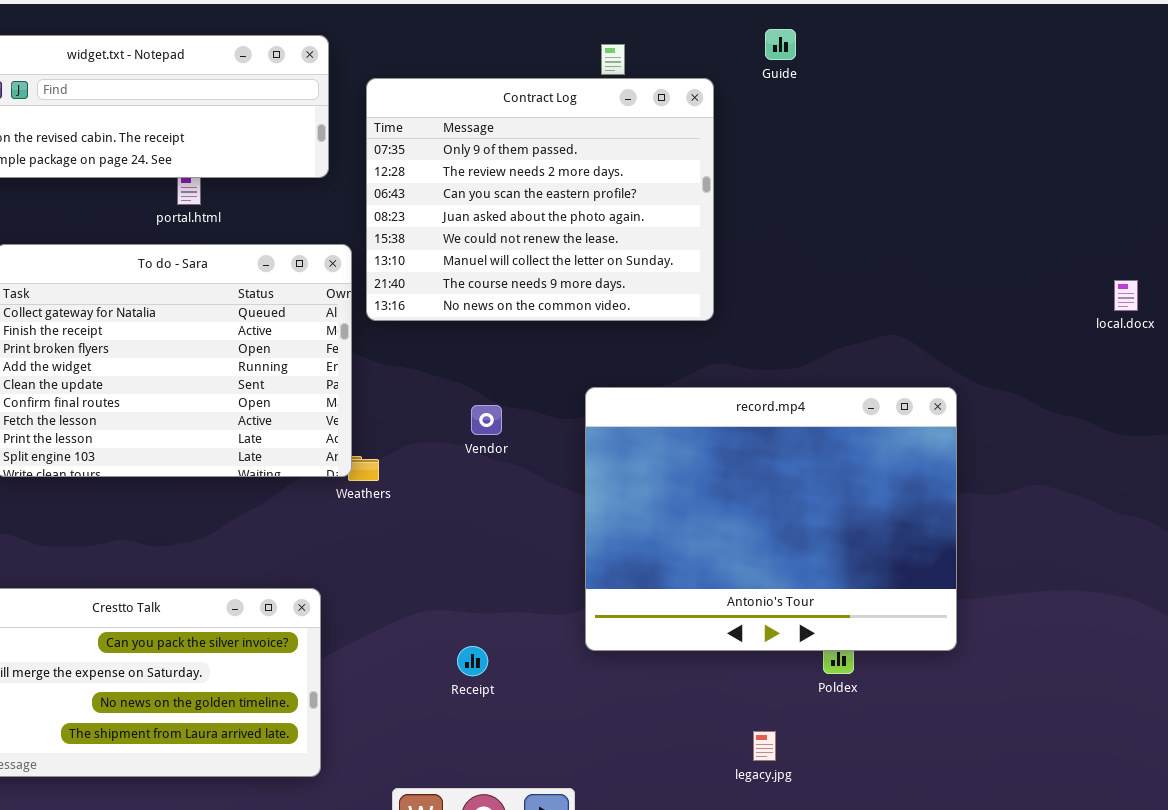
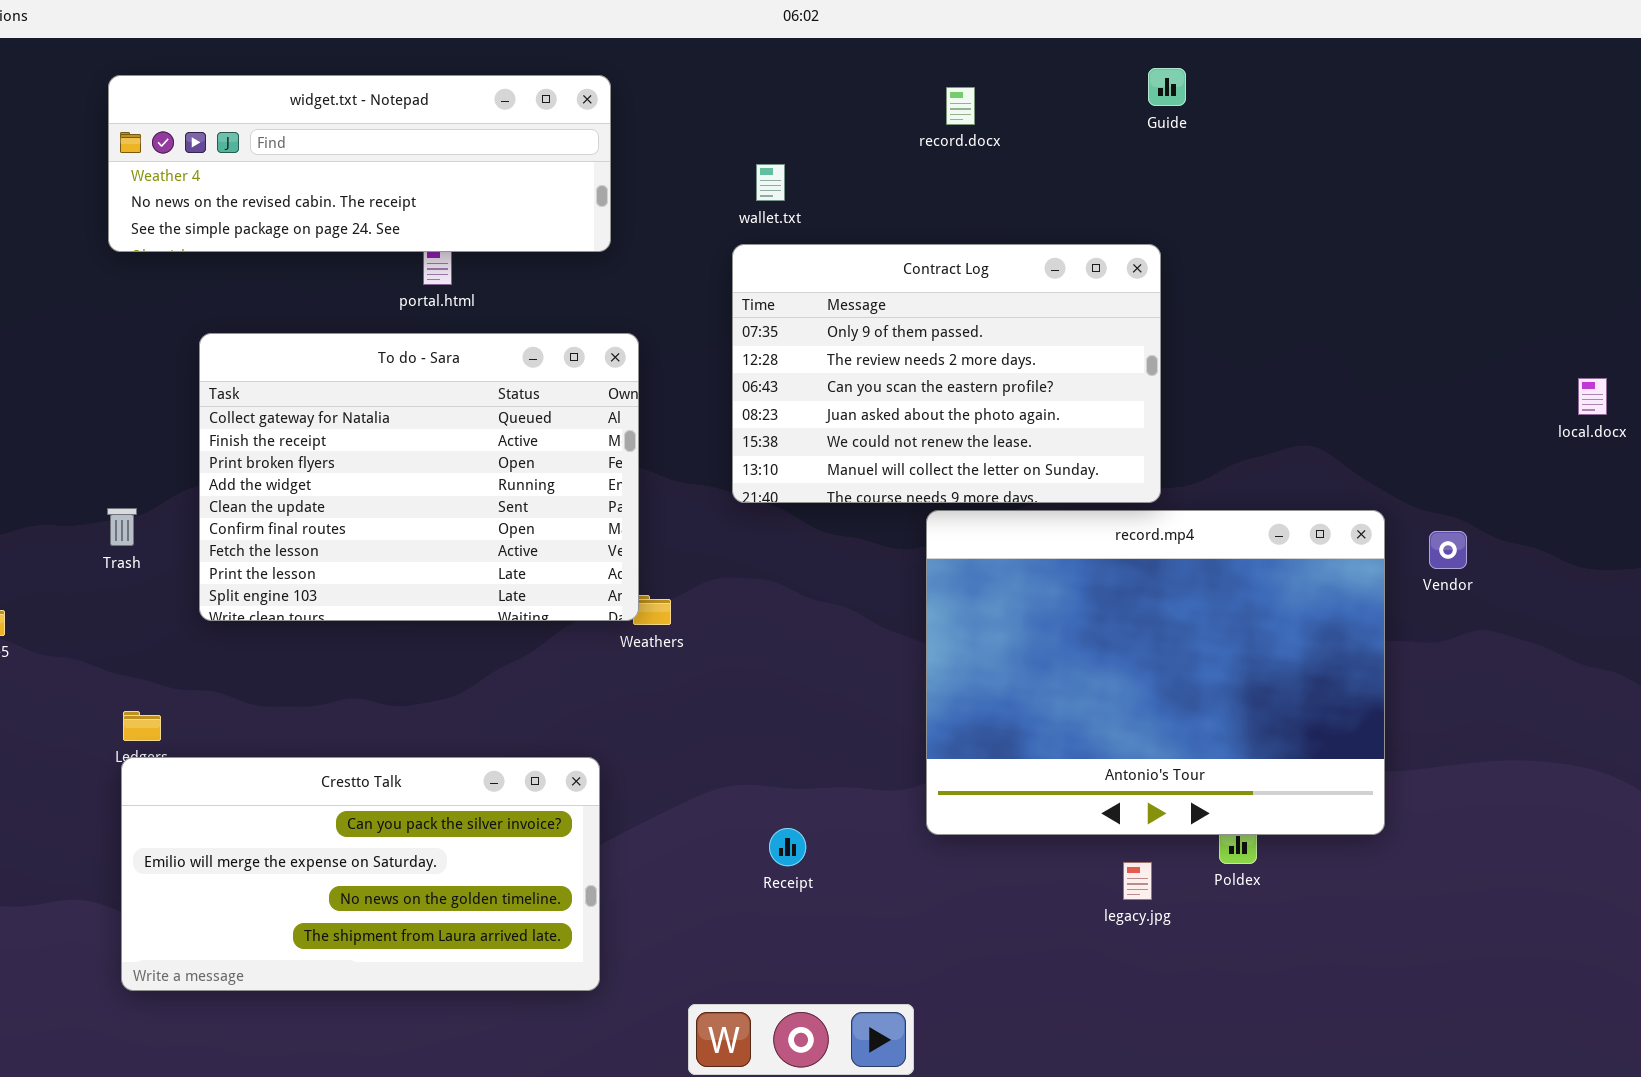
Contract Log: [366,78,714,321] -> [732,244,1161,503], moved, resized
Vendor: [471,405,502,435] -> [1429,531,1467,569], moved
legacy.jpg: [753,731,776,761] -> [1123,862,1152,900], moved

